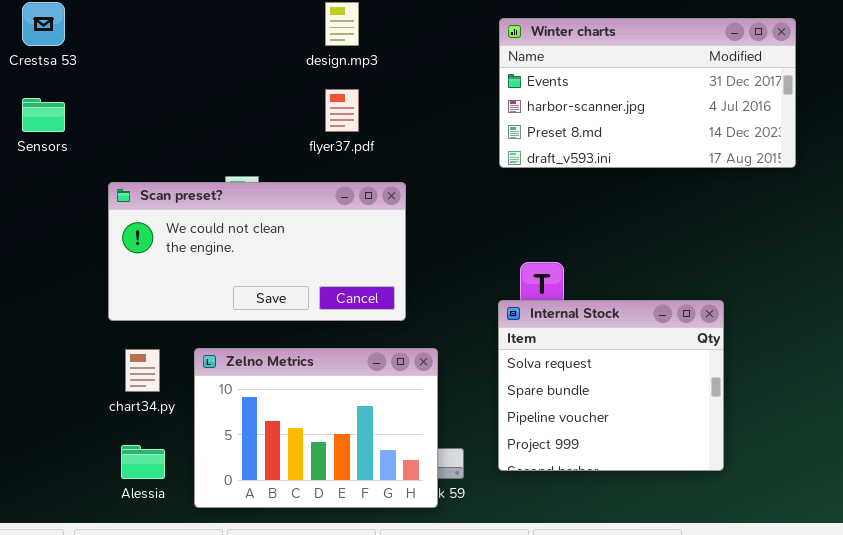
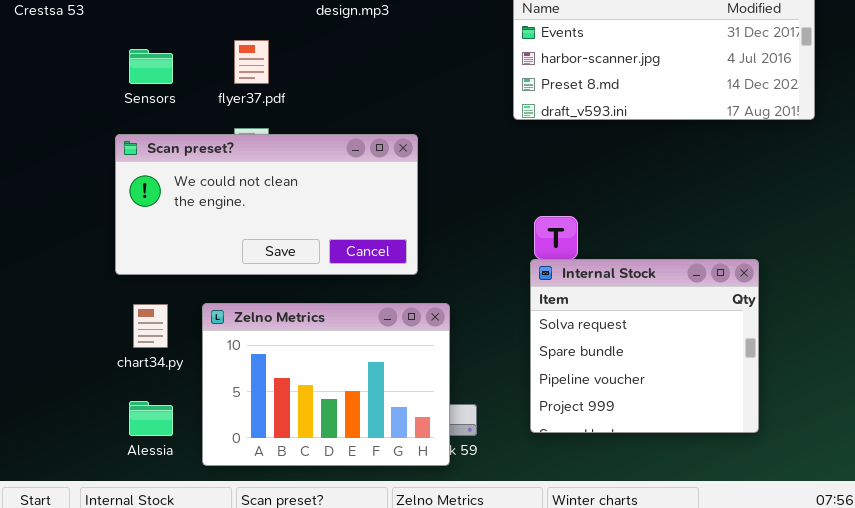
flyer37.pdf: [325,89,359,132] -> [234,40,269,84], moved
Sensors: [22,98,65,132] -> [129,49,173,84], moved
Internal Stock: [498,300,724,471] -> [530,259,759,433], moved

